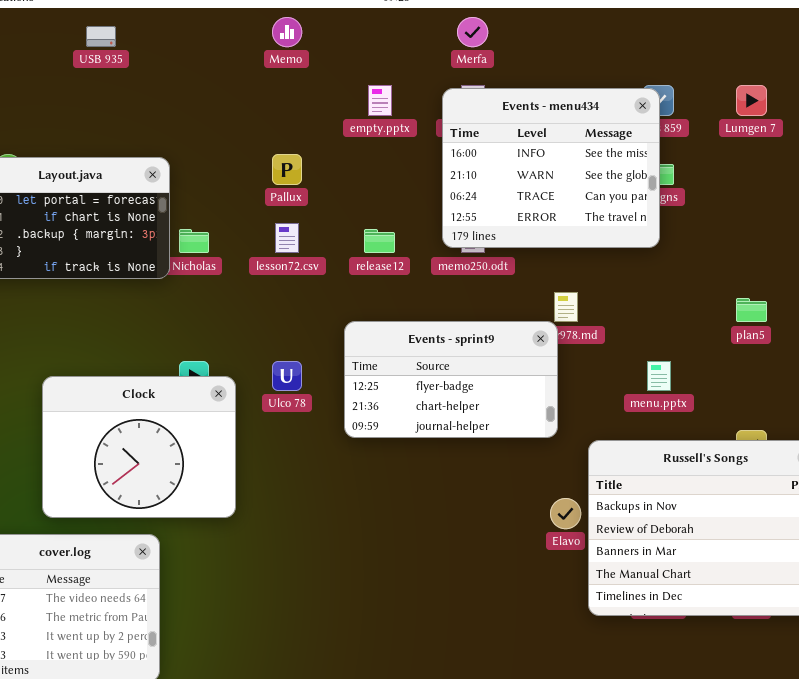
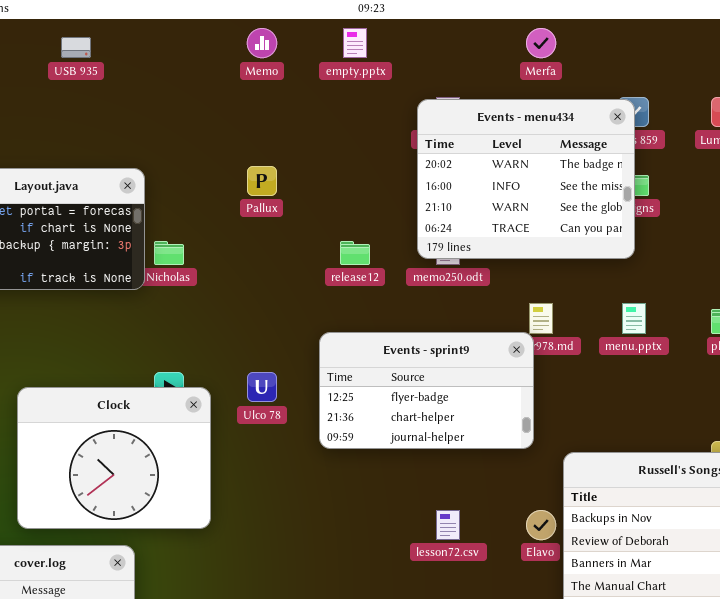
Merfa: [457,17,488,47] -> [526,28,556,58], moved
empty.pptx: [368,85,392,116] -> [343,28,367,58], moved
Events - menu434: [442,88,660,248] -> [417,99,635,259], scrolled up 1 row
lesson72.csv: [275,223,299,253] -> [436,510,460,540], moved
menu.pptx: [647,361,671,391] -> [622,303,646,334], moved

